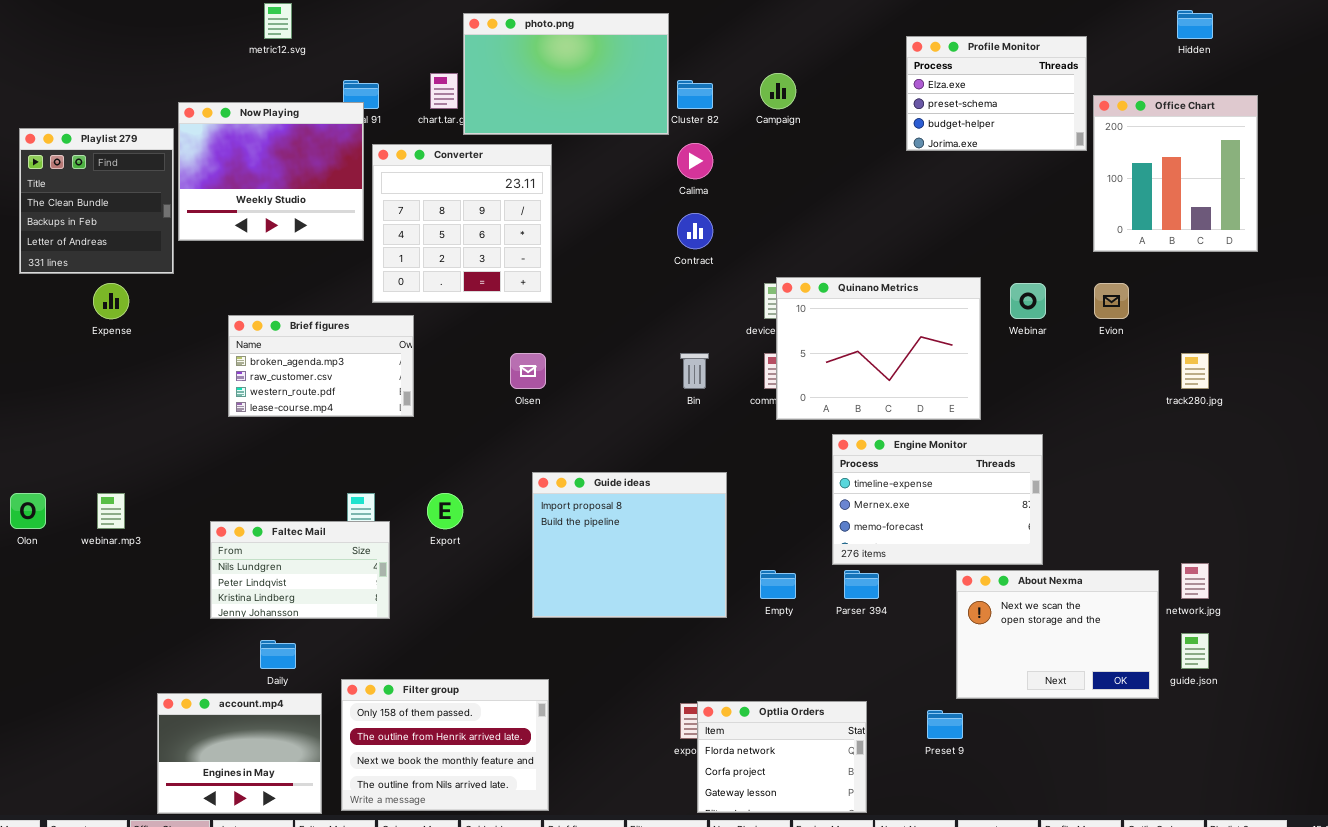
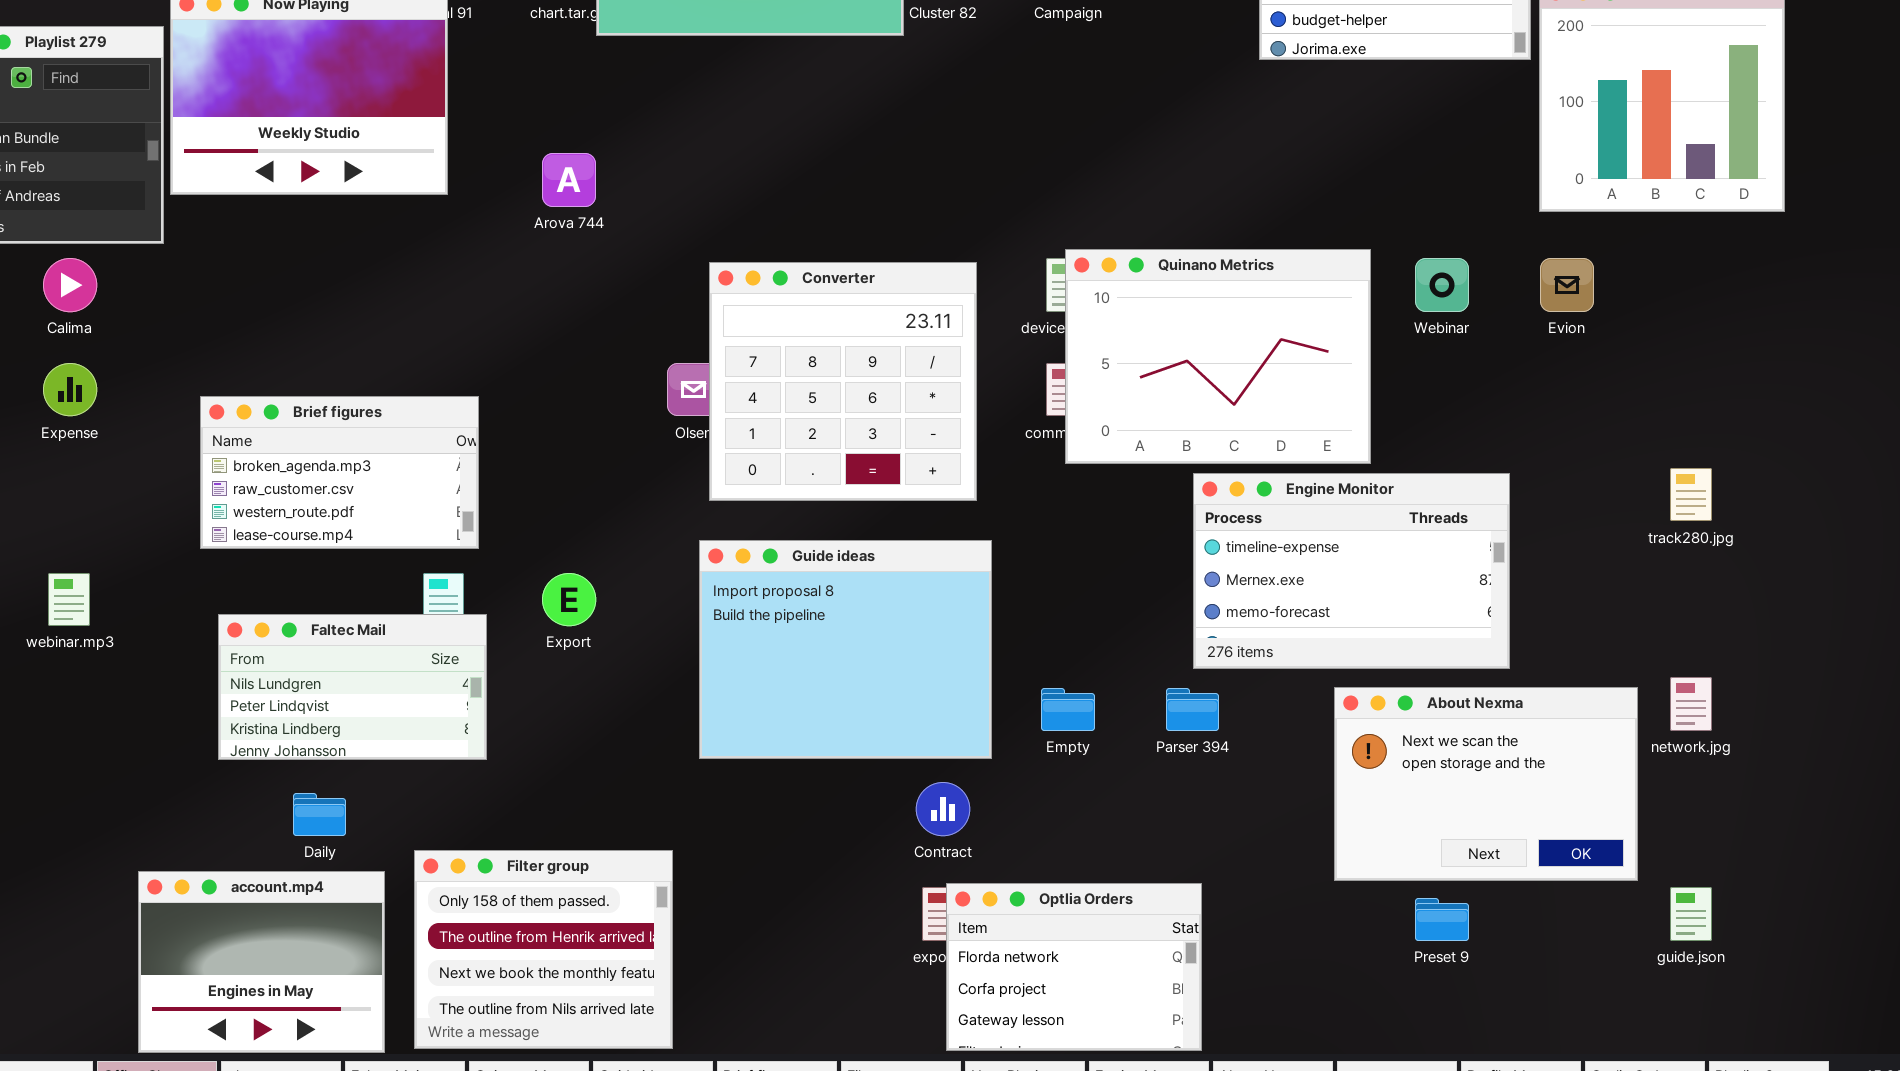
Calima: [677,143,713,179] -> [43,258,97,312], moved
Converter: [372,144,552,303] -> [709,262,977,501], moved
Contract: [677,213,713,249] -> [916,782,970,836], moved
Expense: [93,283,129,319] -> [43,363,97,416], moved
Brief figures: [228,315,414,417] -> [200,396,479,549], moved
track280.jpg: [1181,353,1209,389] -> [1670,468,1712,521], moved
Engine Monitor: [832,434,1043,565] -> [1193,473,1510,669], moved
guide.json: [1181,633,1209,669] -> [1670,887,1712,941], moved
Filter group: [341,679,549,811] -> [414,850,673,1049], resized
Preset 9: [927,710,963,739] -> [1415,898,1469,941], moved

